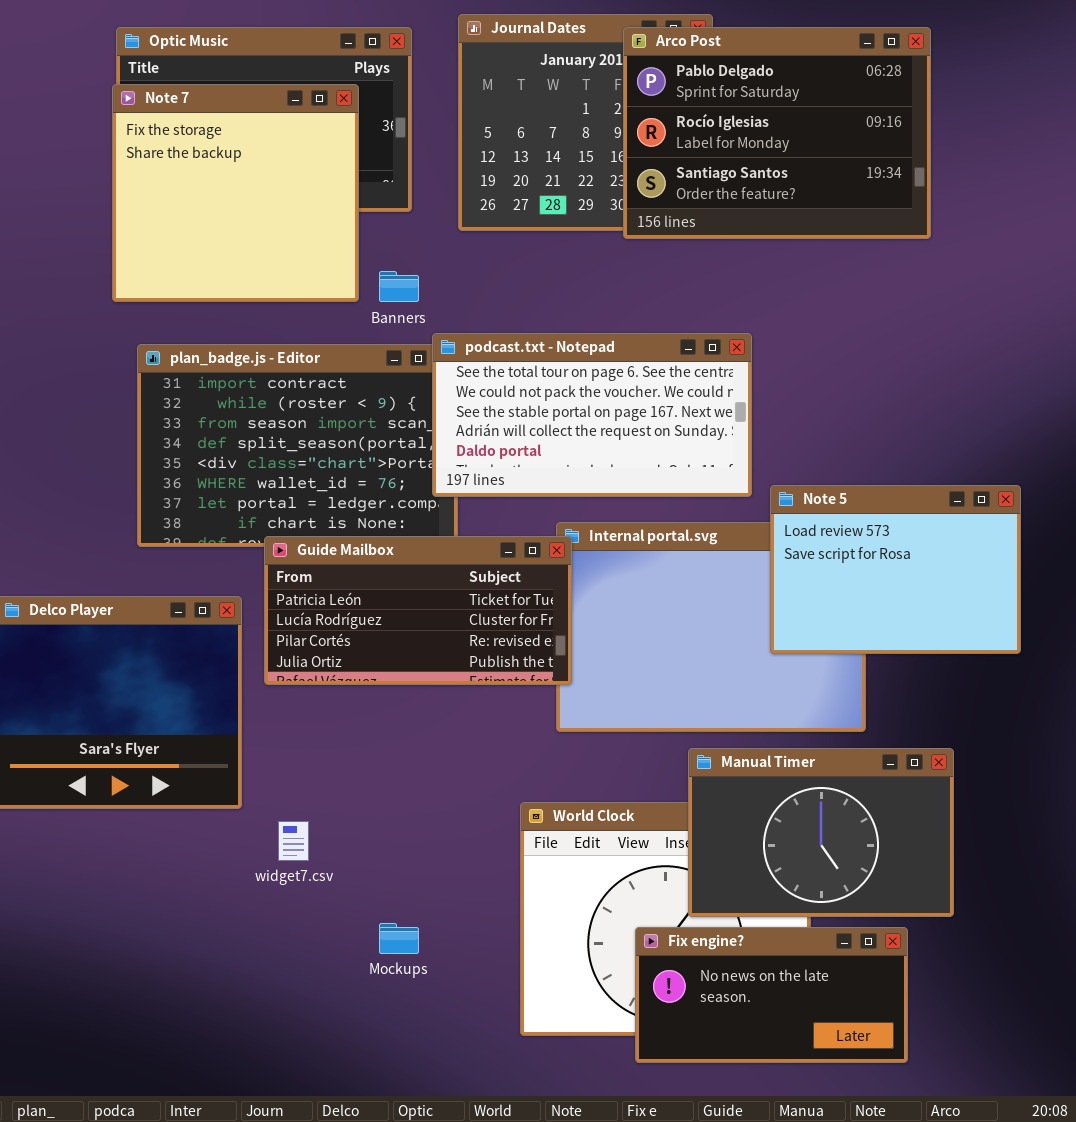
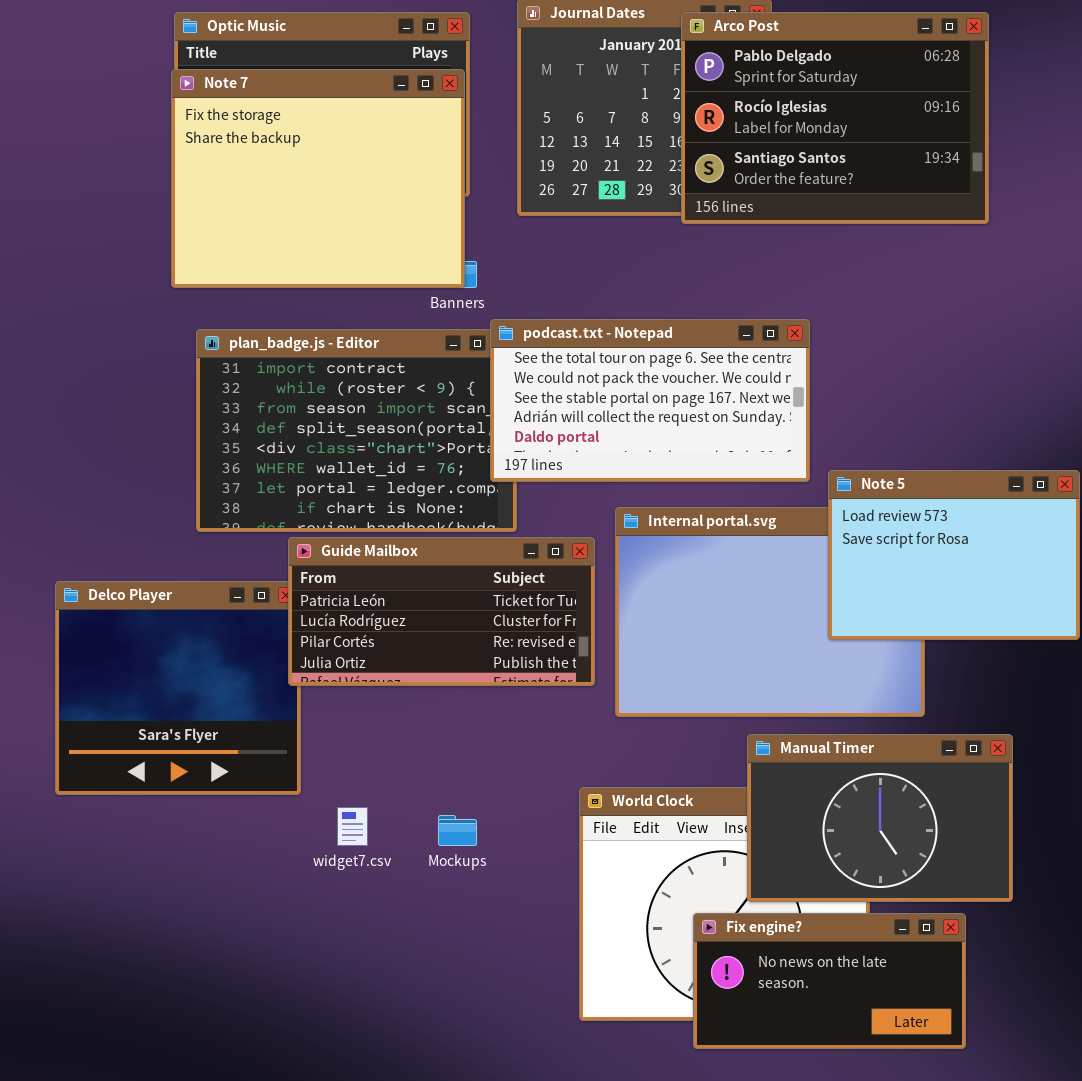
Note 7: [112,84,359,302] -> [171,69,465,288], resized
Guide Mailbox: [264,536,572,685] -> [288,537,595,686], moved
Mockups: [379,923,419,954] -> [438,815,477,846], moved

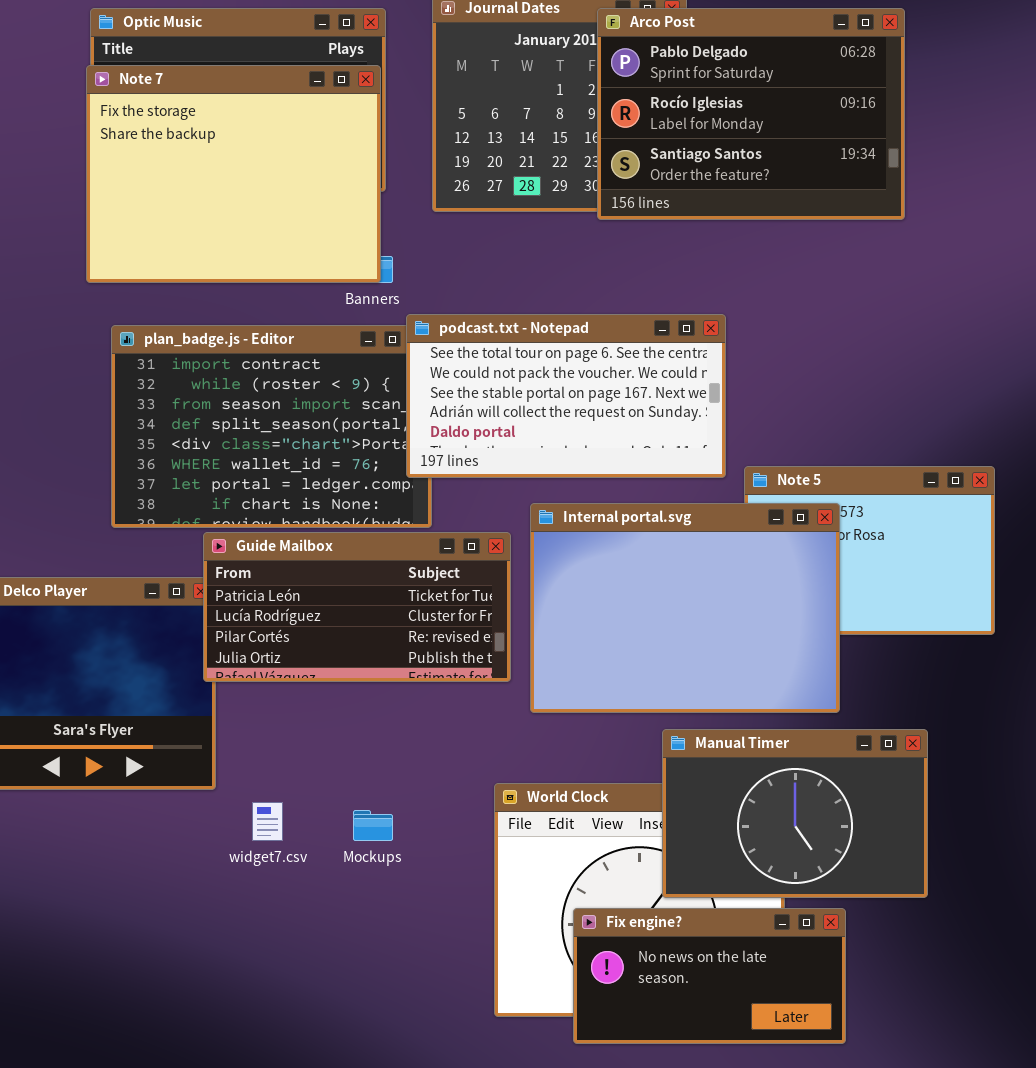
Internal portal.svg: [615,507,925,717] -> [530,503,840,713], raised
Fix engine?: [693,913,966,1049] -> [573,908,846,1044], moved

